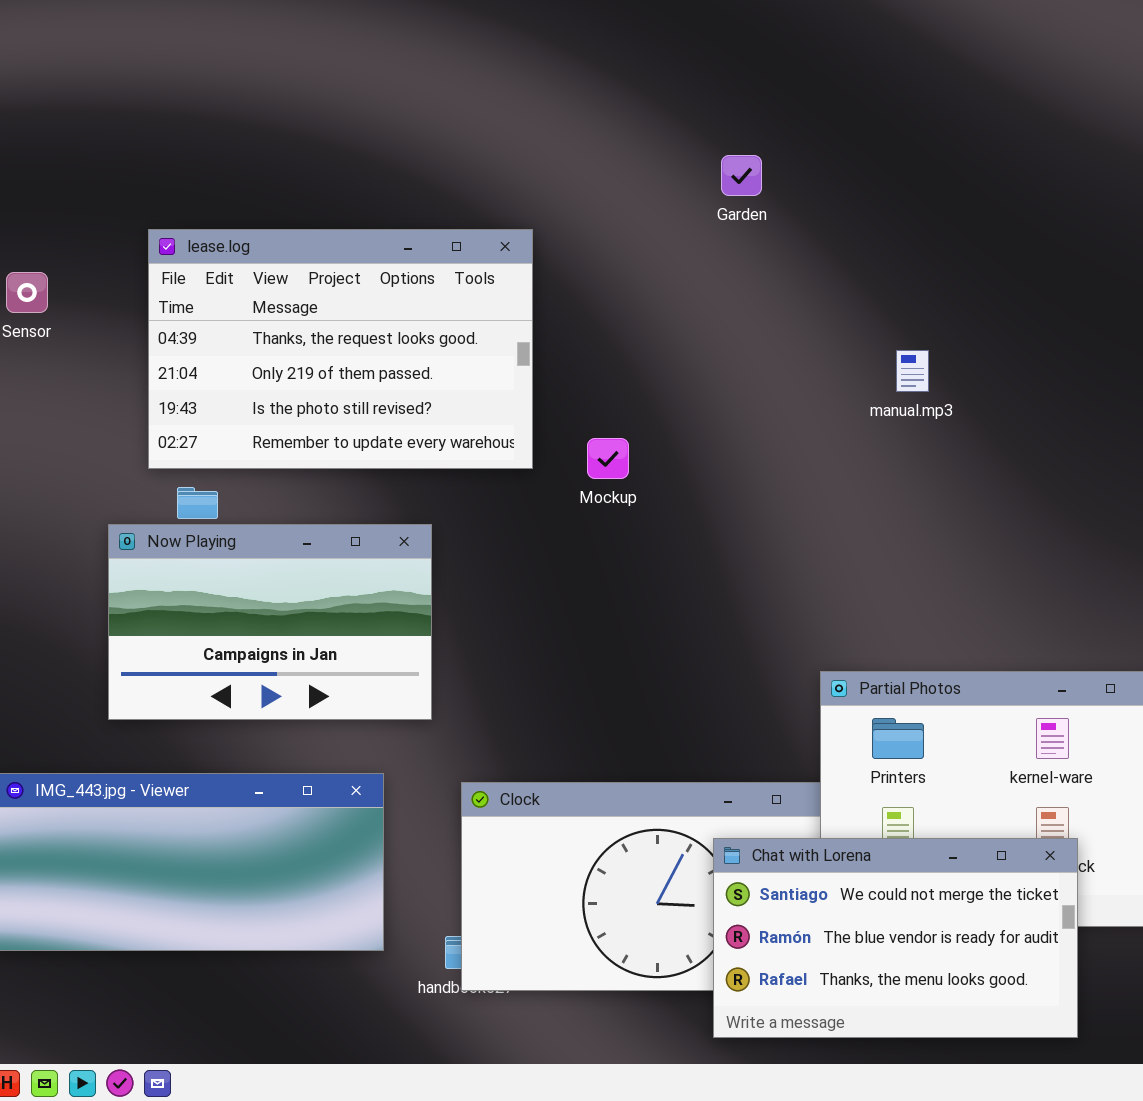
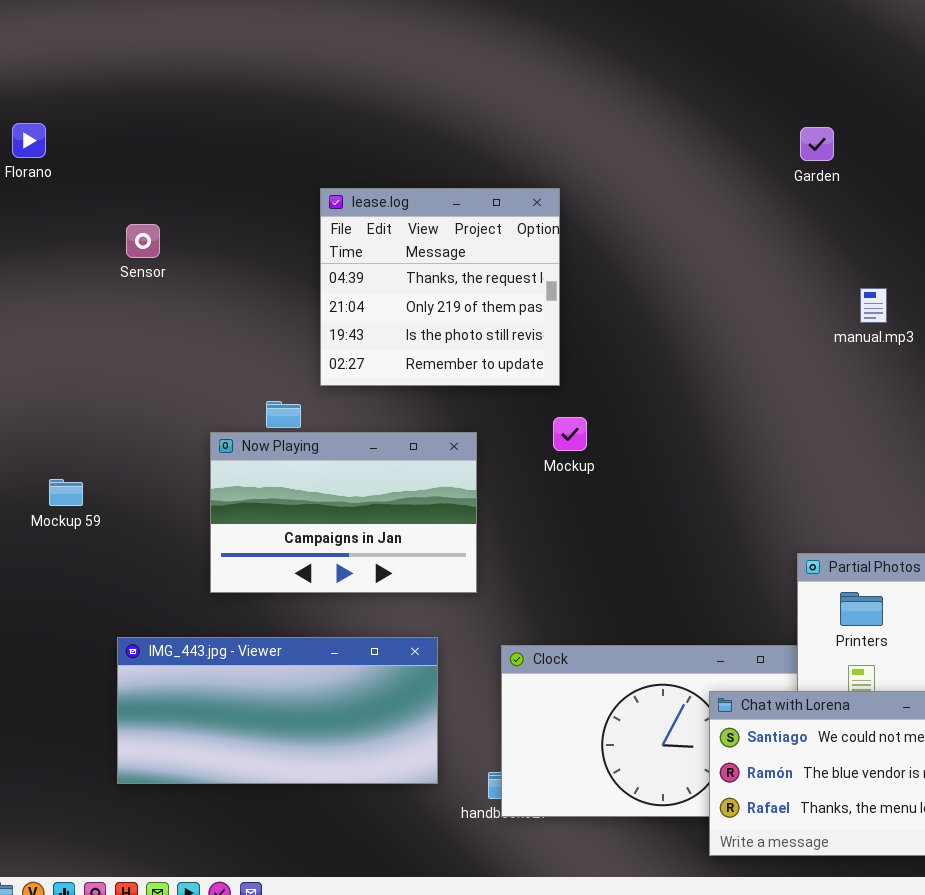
Garden: [721,155,762,196] -> [800,127,834,161], moved
lease.log: [148,229,533,469] -> [320,188,560,386], resized
Mockup: [587,438,629,479] -> [553,417,587,451], moved

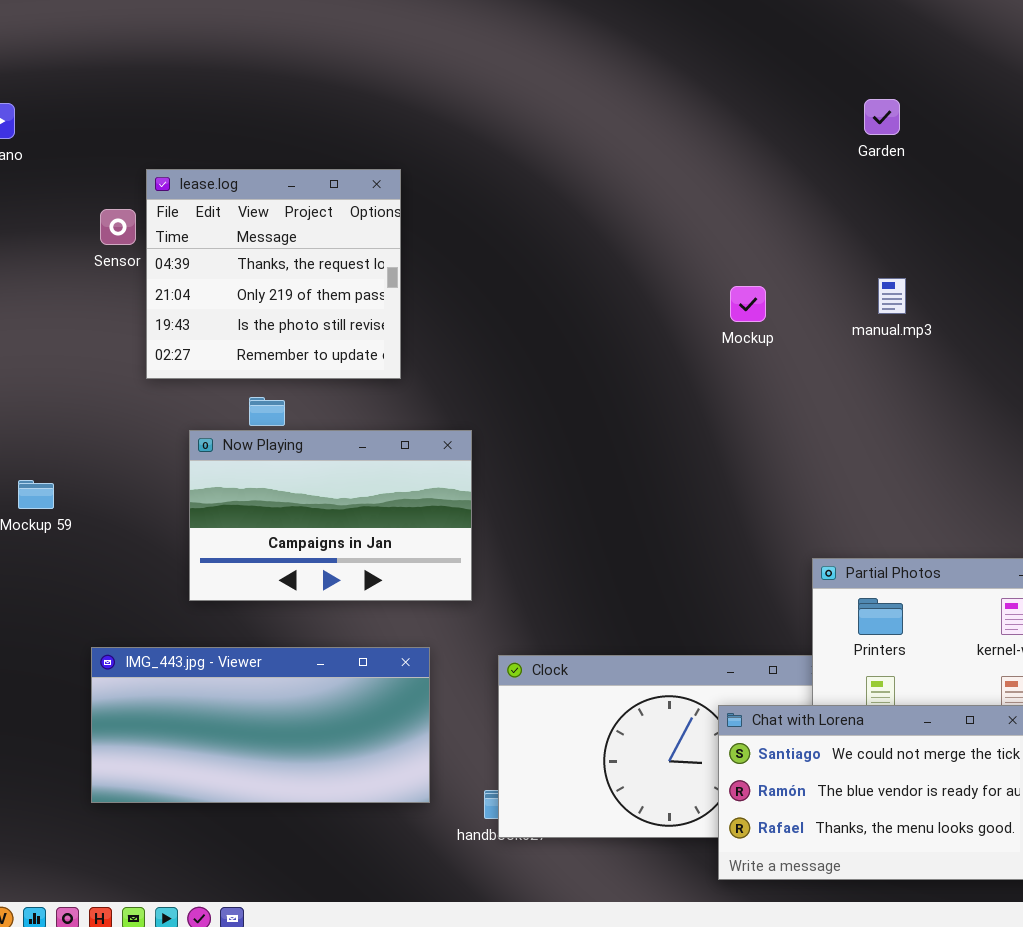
Garden: [800,127,834,161] -> [864,99,900,135], moved
lease.log: [320,188,560,386] -> [146,169,401,379], moved
Mockup: [553,417,587,451] -> [730,286,766,322], moved

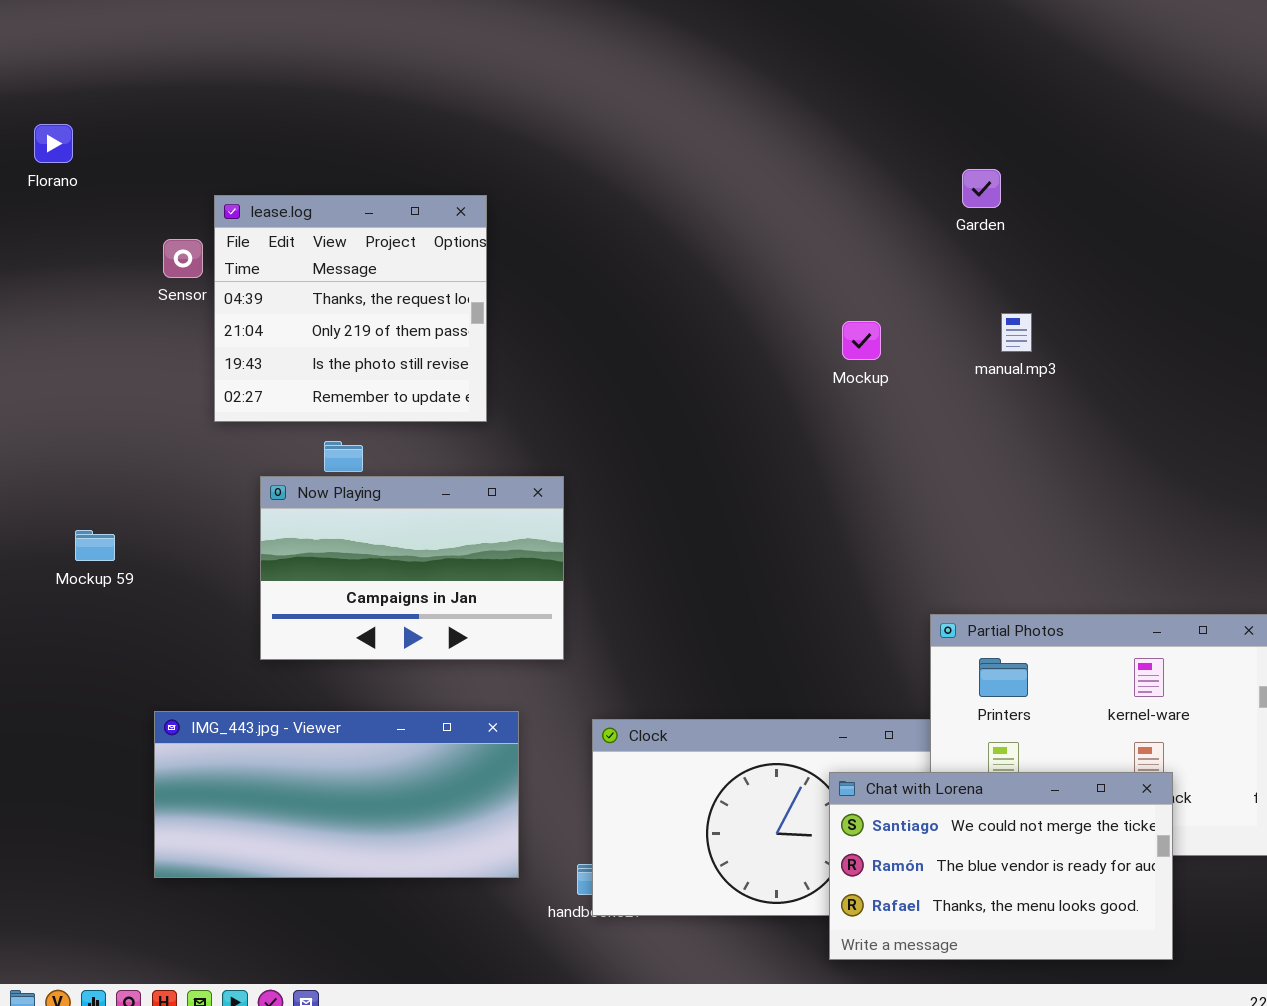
Garden: [864,99,900,135] -> [962,169,1001,208], moved

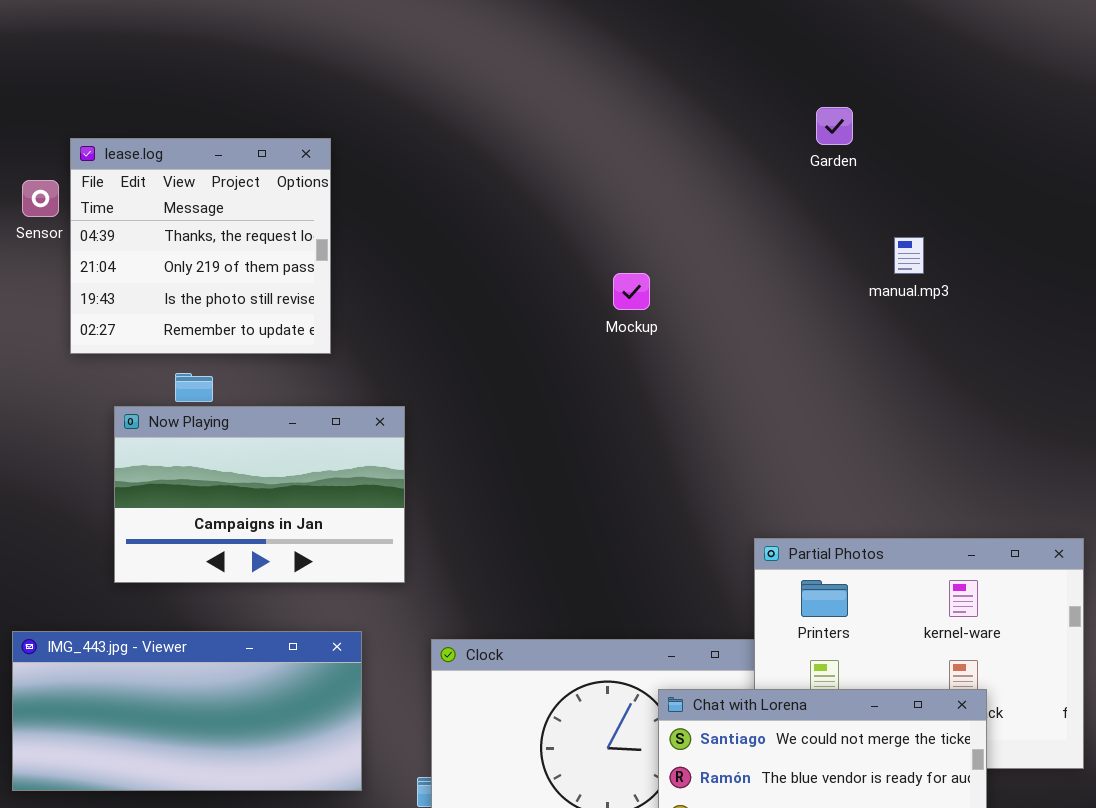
Garden: [962,169,1001,208] -> [816,107,853,145], moved
manual.mp3: [1001,313,1032,352] -> [894,237,924,274], moved
Mockup: [842,321,881,360] -> [613,273,650,310], moved

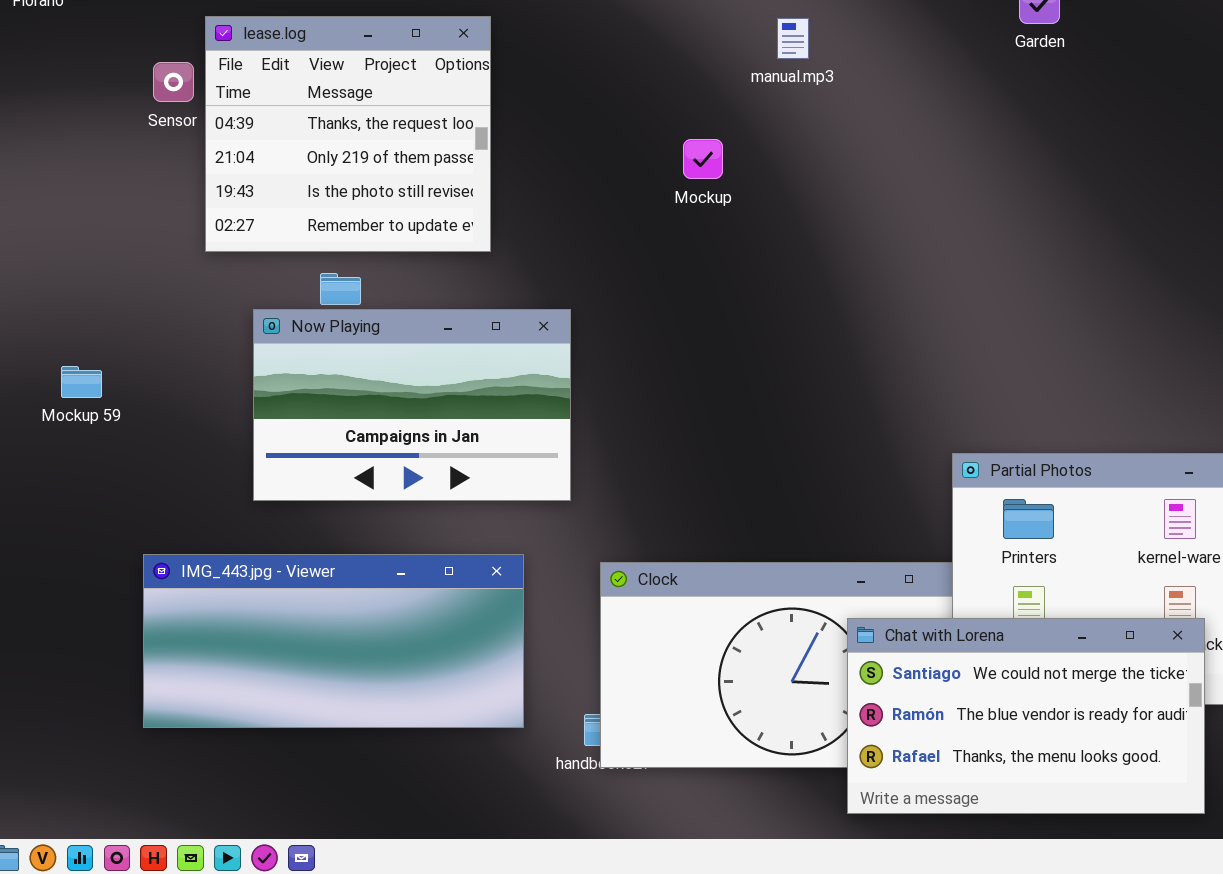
manual.mp3: [894,237,924,274] -> [777,18,809,59], moved
Mockup: [613,273,650,310] -> [683,139,723,179], moved

